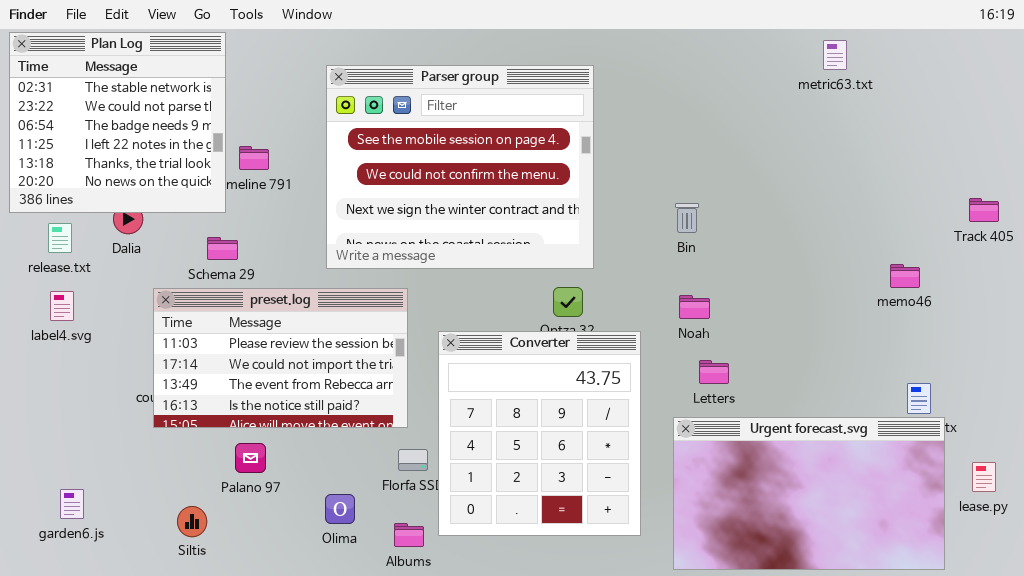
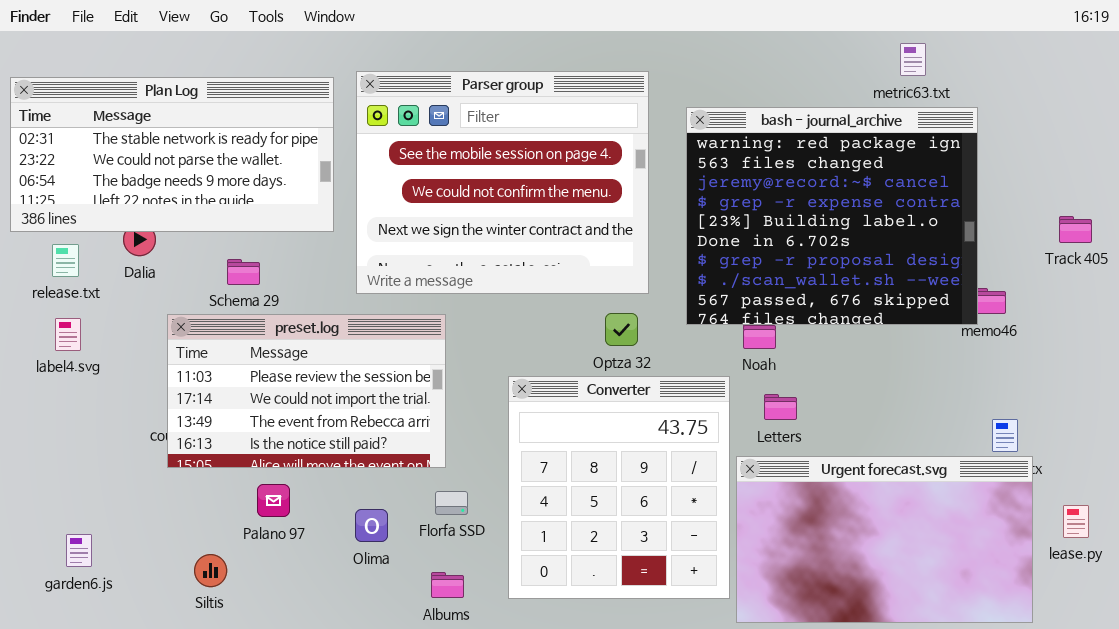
Plan Log: [9,32,226,213] -> [10,77,334,232], resized
bash - journal_archive: none -> [686,107,978,325], opened
Converter: [438,331,641,536] -> [508,376,730,599], moved
Olima: [325,494,355,524] -> [355,509,388,542], moved

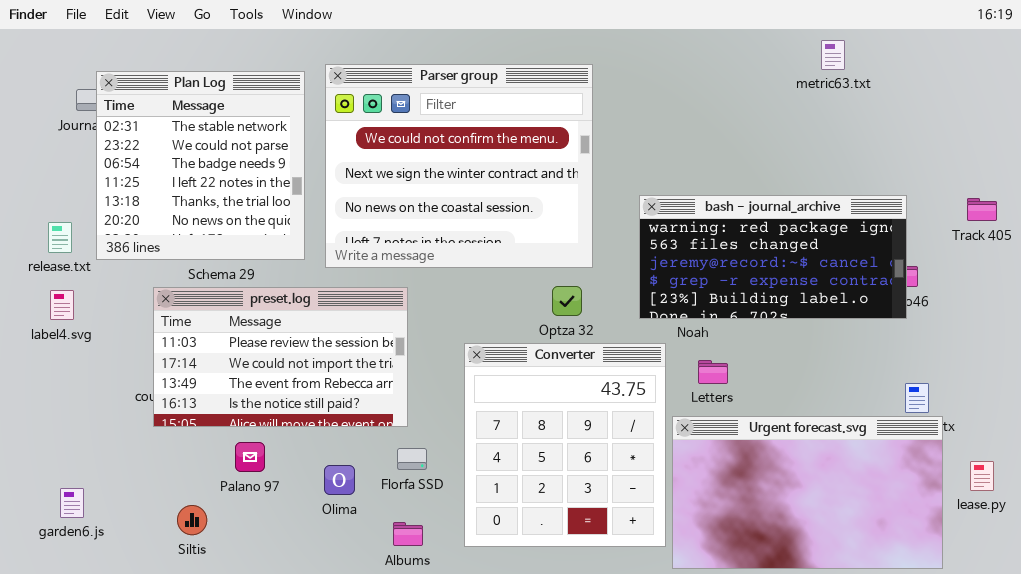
Parser group: [356,71,649,294] -> [325,64,593,268], scrolled down 1 row
Plan Log: [10,77,334,232] -> [96,71,305,260], resized
bash - journal_archive: [686,107,978,325] -> [639,195,907,319], moved, resized

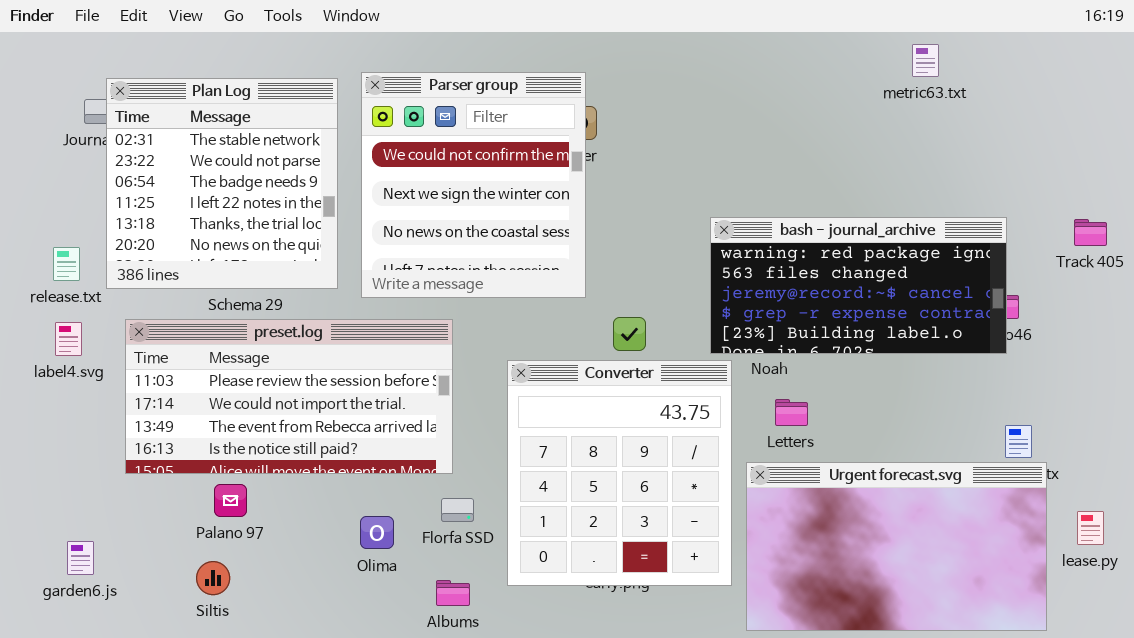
Parser group: [325,64,593,268] -> [361,72,586,298], resized
preset.log: [153,287,408,427] -> [125,319,453,474], resized
Converter: [464,343,666,547] -> [507,360,732,586], moved
Palano 97: [235,442,265,472] -> [214,484,247,517], moved

